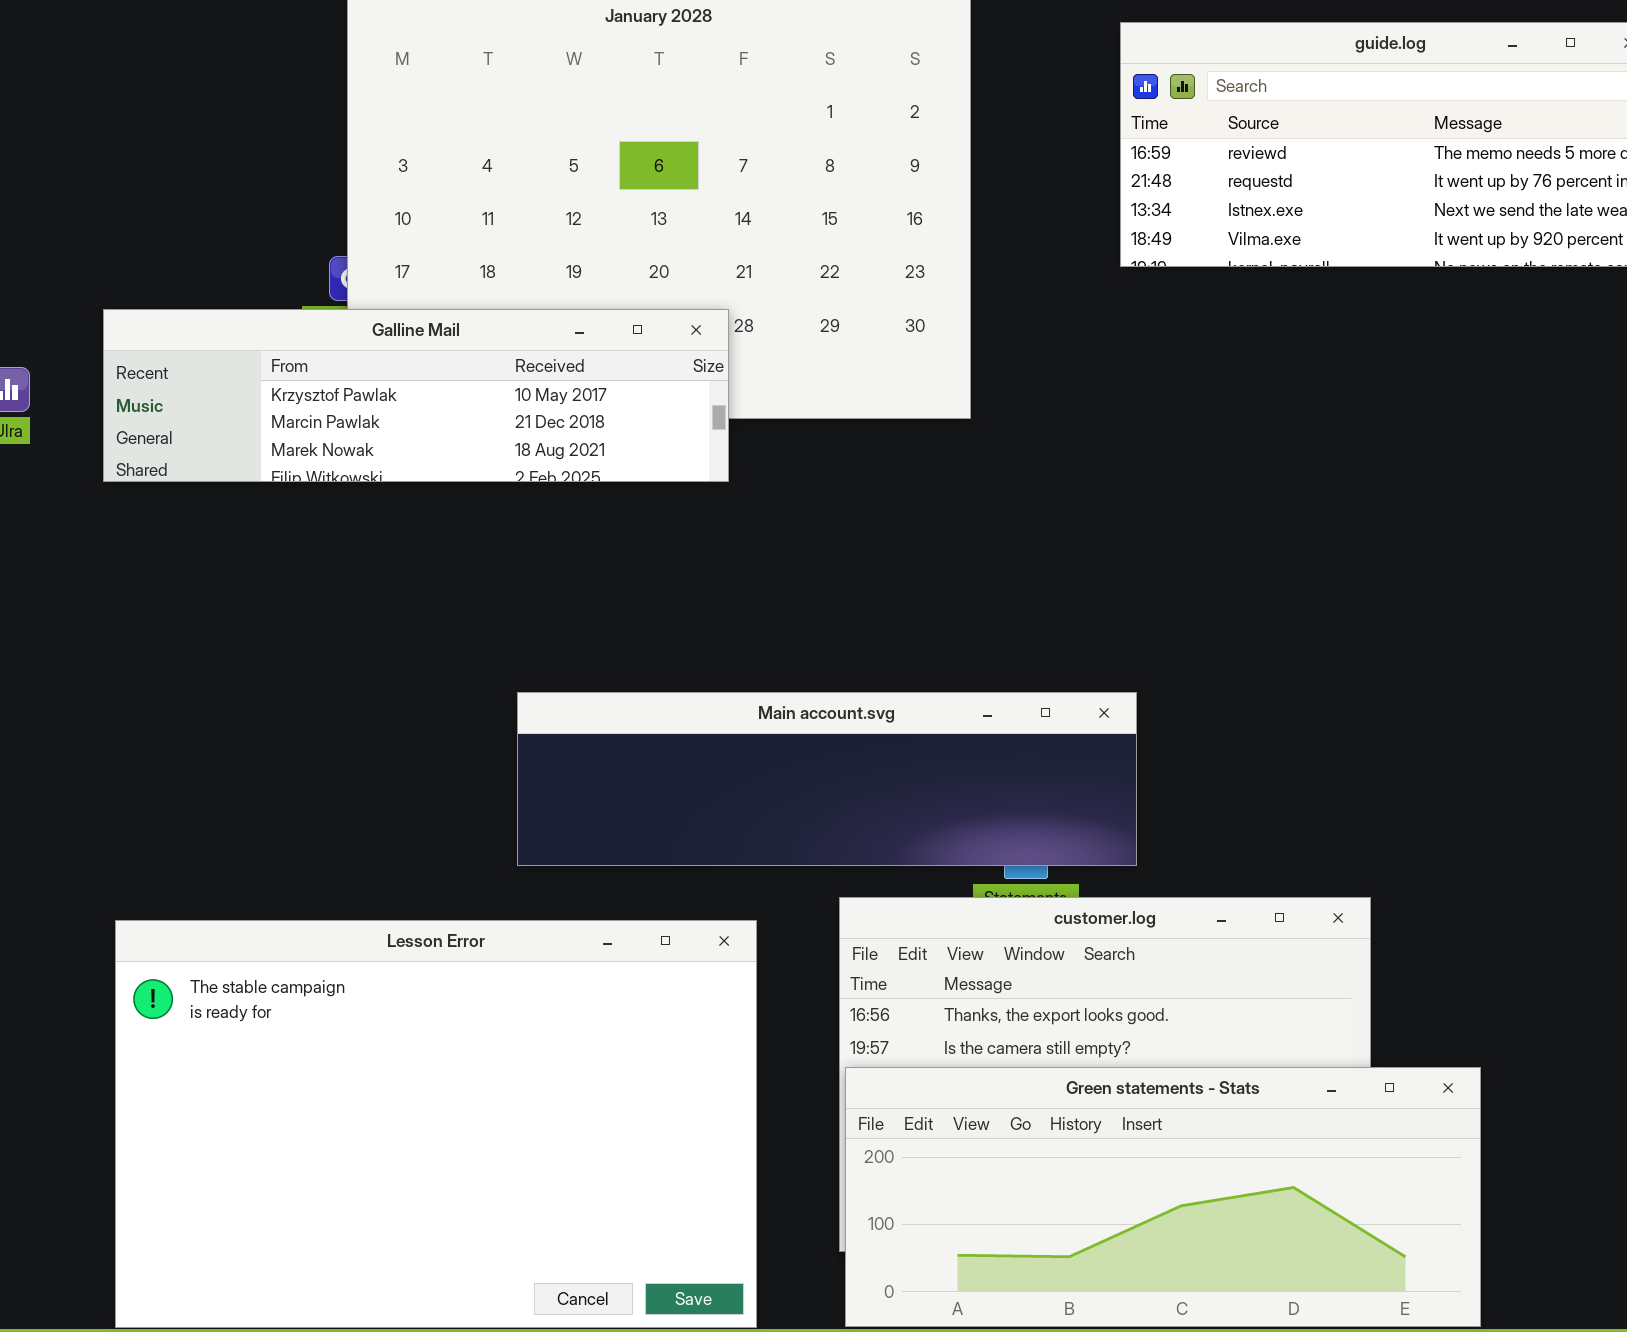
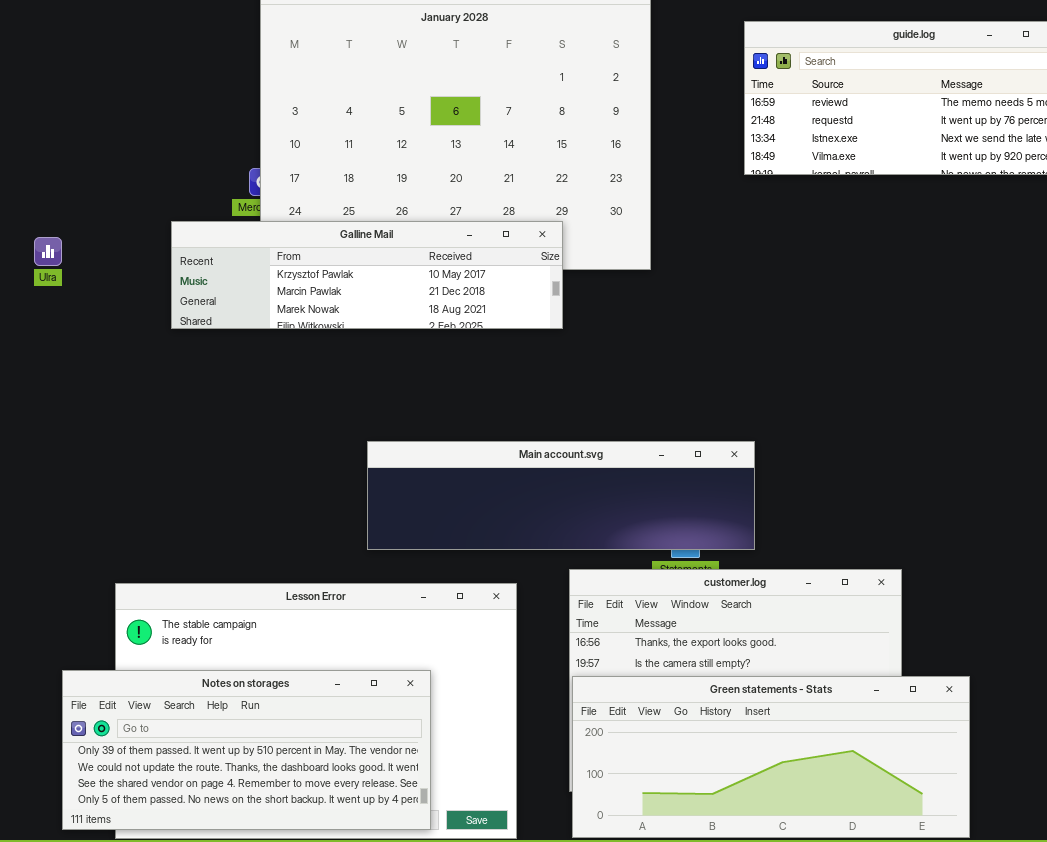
Galline Mail: [103,309,729,482] -> [171,221,563,329], moved
Notes on storages: none -> [62,670,431,830], opened

